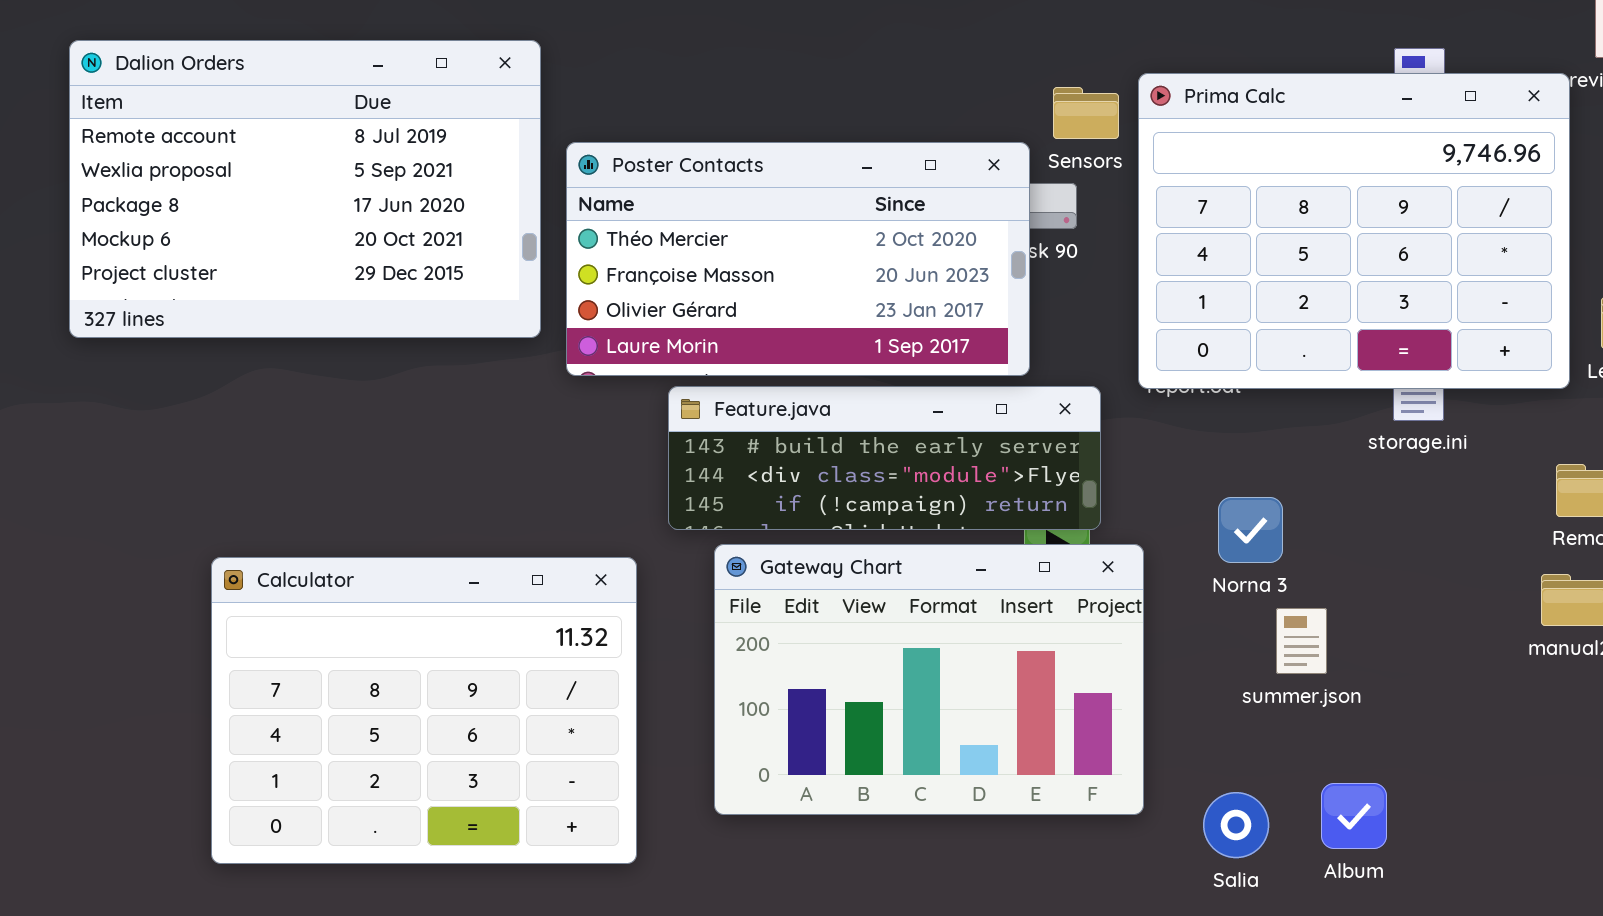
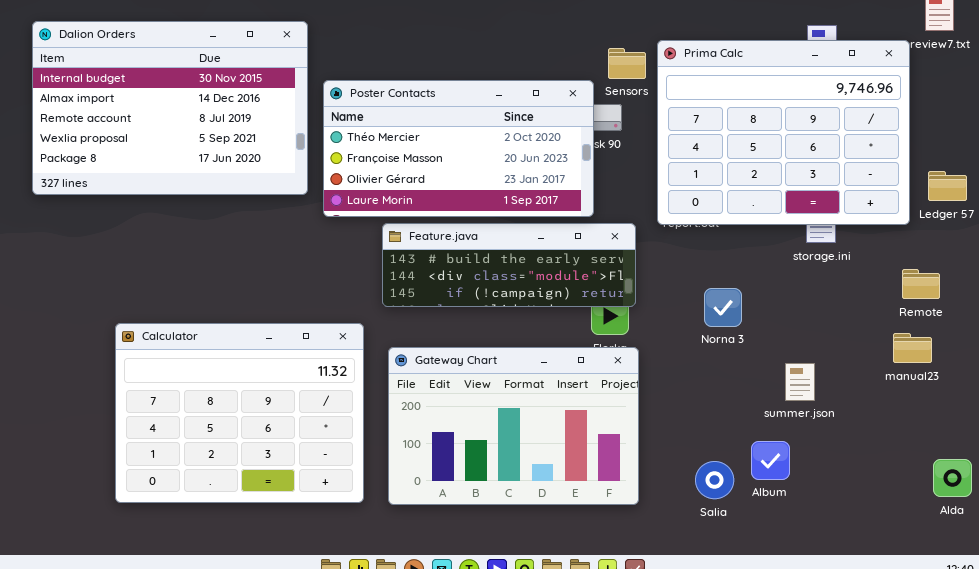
Dalion Orders: [69,40,541,338] -> [32,21,308,195], scrolled up 2 rows
Gateway Chart: [714,544,1144,815] -> [388,347,639,505], moved
summer.json: [1276,608,1327,674] -> [785,363,815,401], moved
Album: [1321,783,1387,849] -> [751,441,790,480], moved

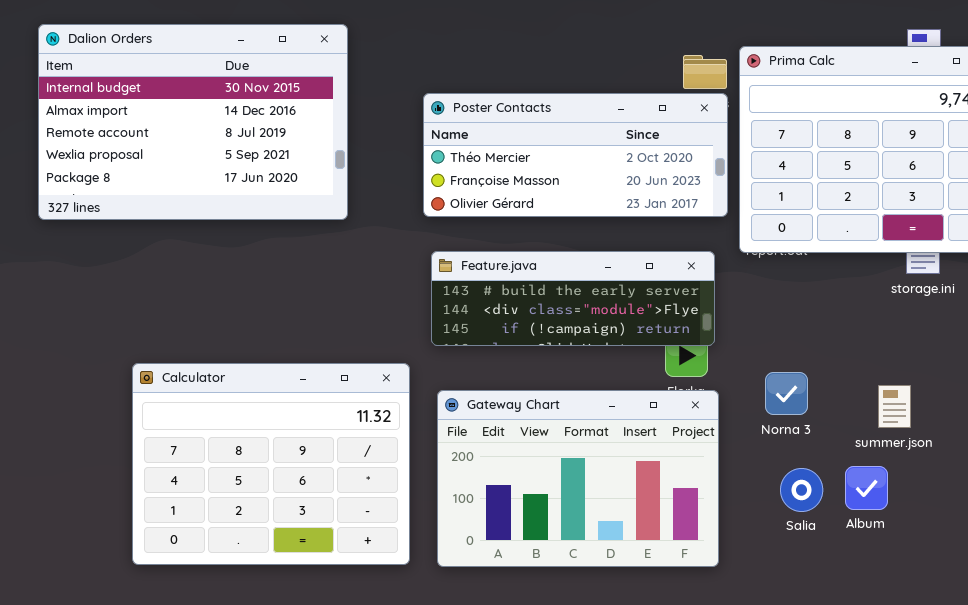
Poster Contacts: [323,80,594,217] -> [423,93,728,217], moved, resized
Norna 3: [704,288,742,327] -> [765,372,808,415], moved
summer.json: [785,363,815,401] -> [878,385,911,428], moved
Album: [751,441,790,480] -> [845,466,888,510], moved
Salia: [695,461,734,499] -> [780,468,823,512], moved

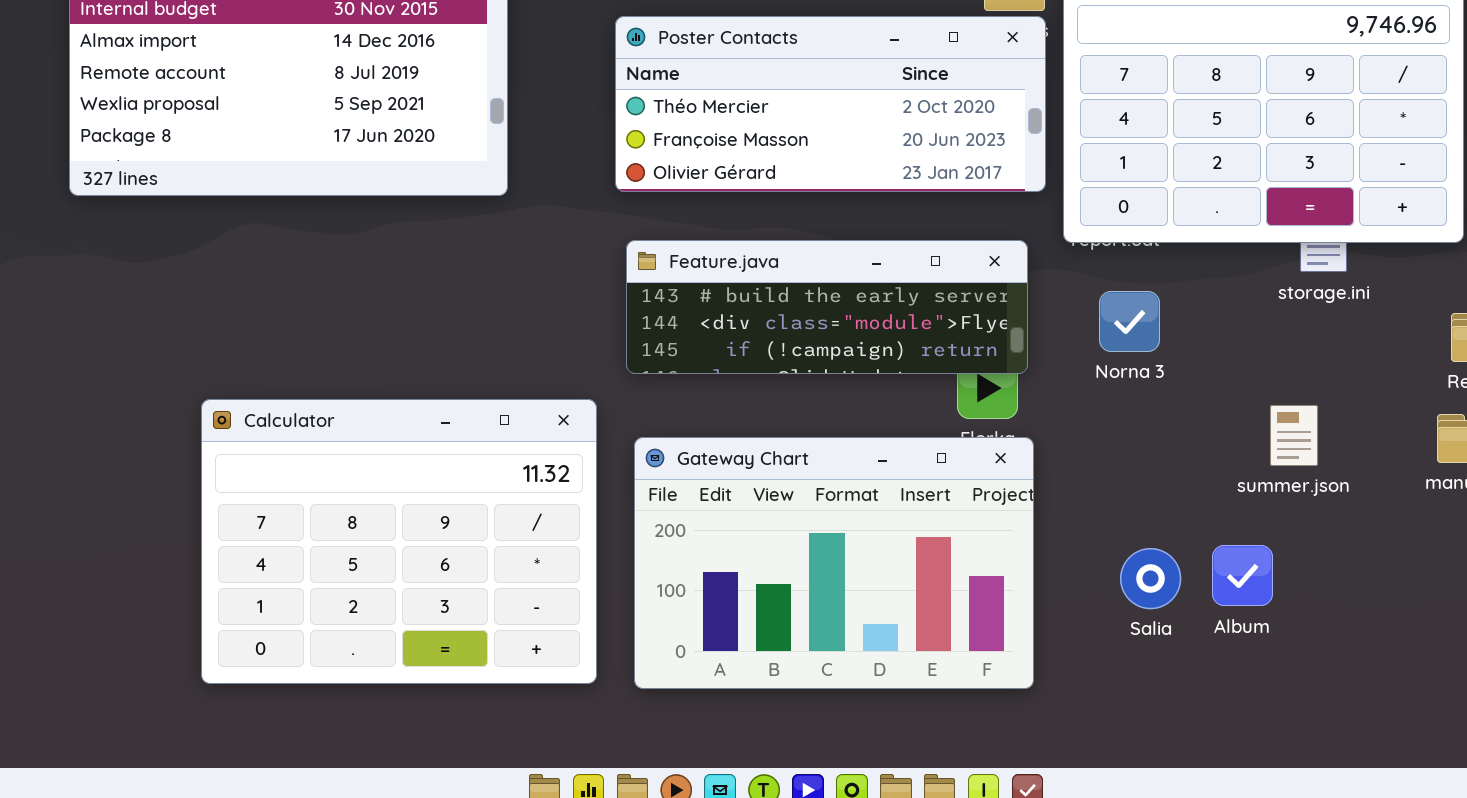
Norna 3: [765,372,808,415] -> [1099,291,1160,352], moved
summer.json: [878,385,911,428] -> [1270,405,1318,466], moved

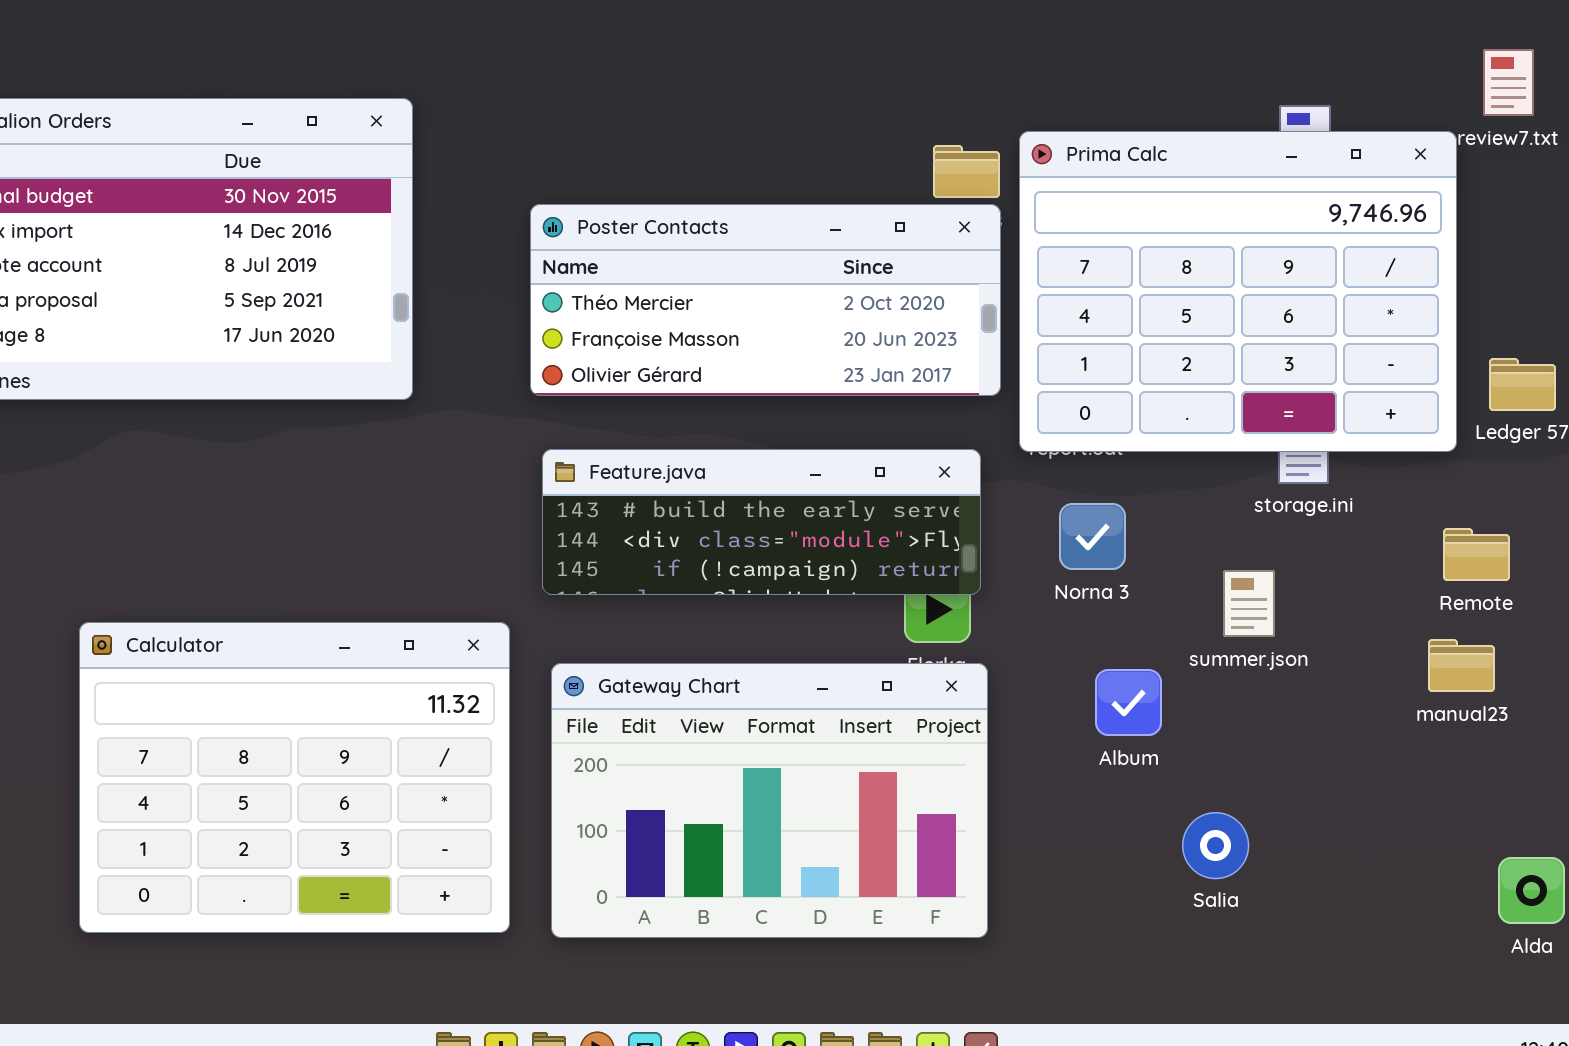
summer.json: [1270,405,1318,466] -> [1223,570,1275,637], moved
Album: [1212,545,1273,606] -> [1095,669,1162,736], moved
Salia: [1120,548,1181,609] -> [1182,812,1249,879], moved

